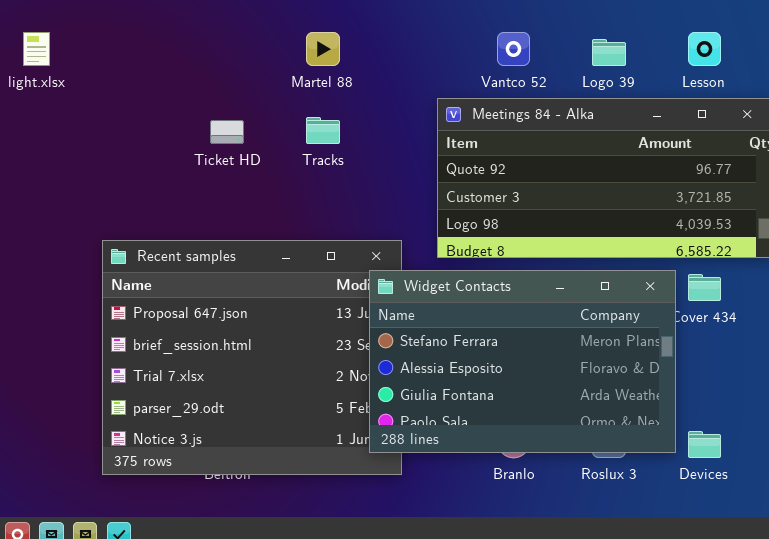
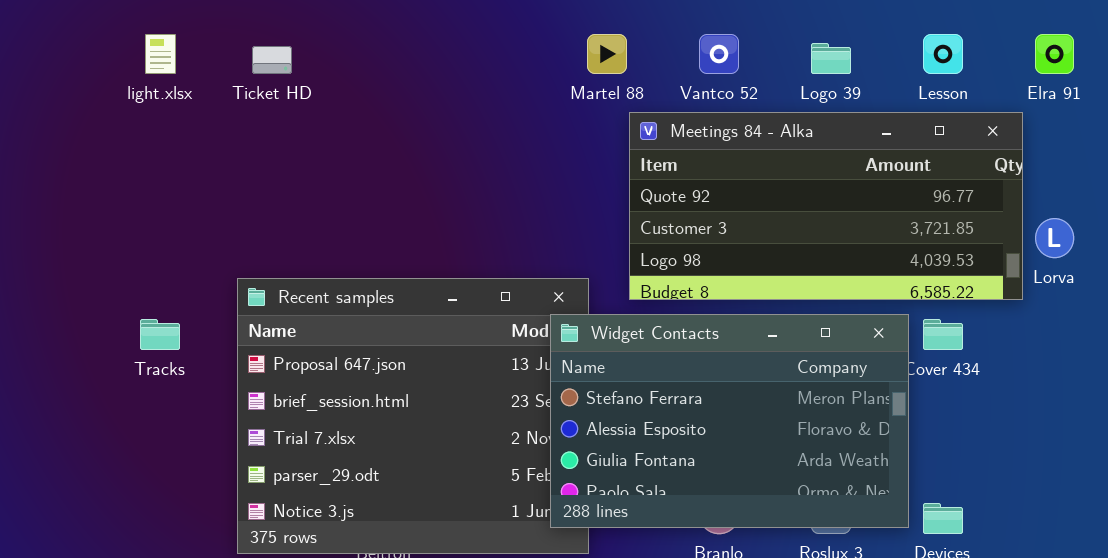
Martel 88: [306,32,340,66] -> [587,34,627,74], moved
Tracks: [306,117,340,144] -> [140,319,180,350], moved
Ticket HD: [210,120,244,144] -> [252,46,292,74], moved

